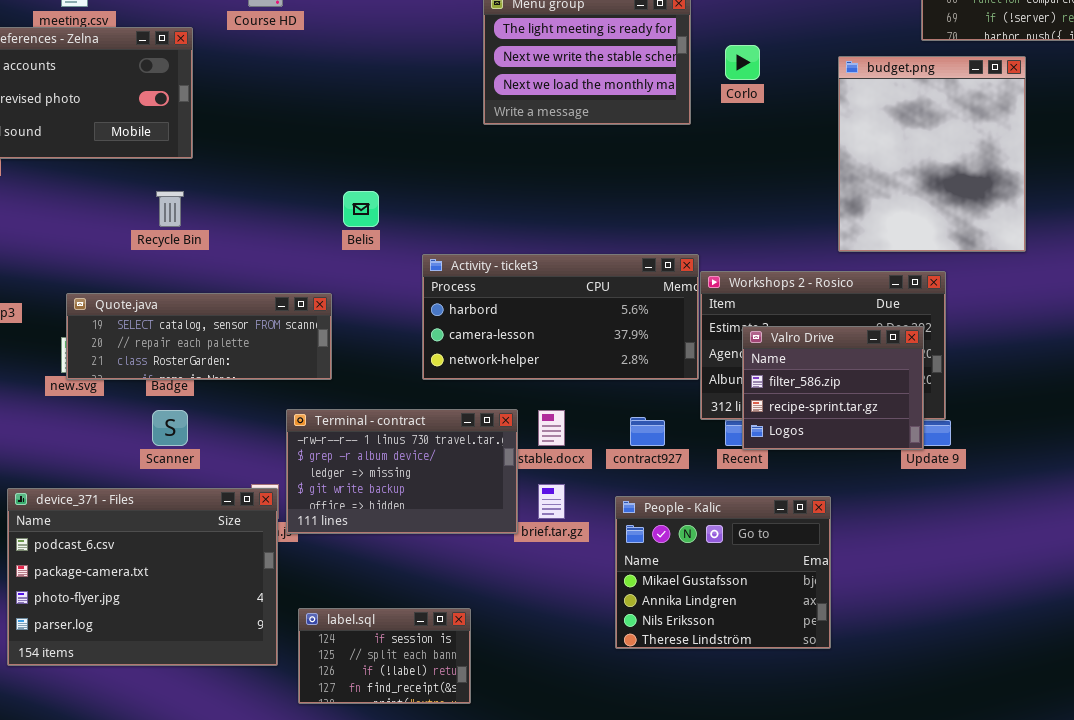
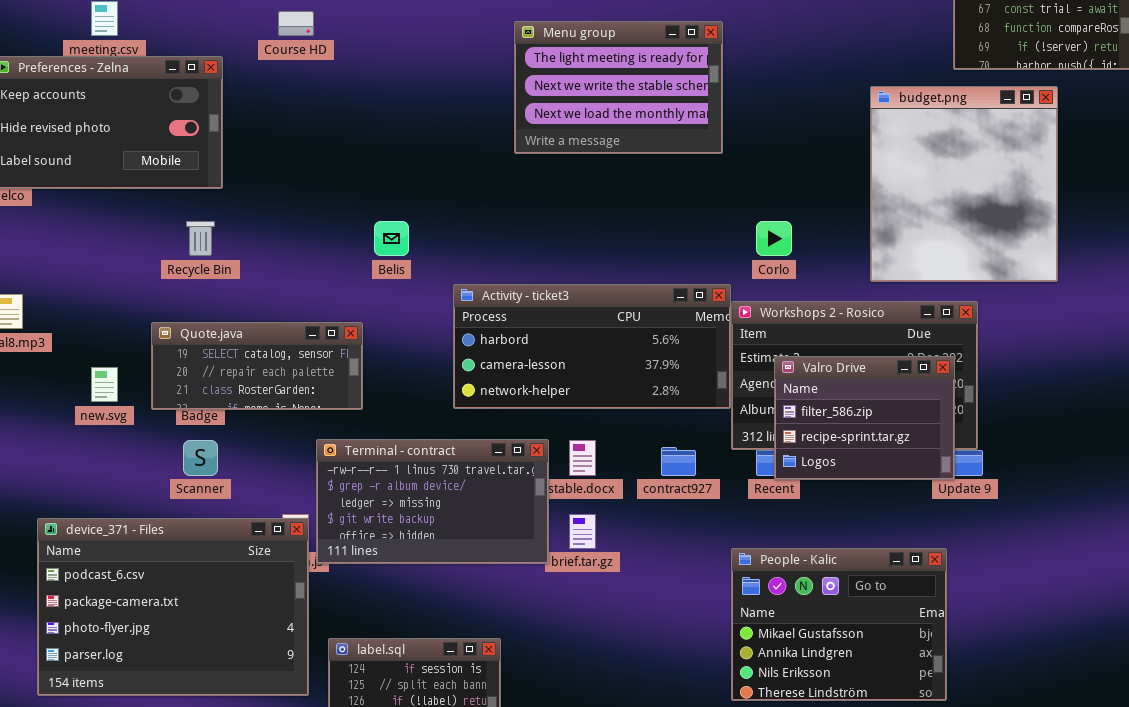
Corlo: [725,45,760,80] -> [756,221,792,256], moved
Quote.java: [66,293,332,380] -> [151,322,363,410], resized
People - Kalic: [615,496,831,649] -> [731,548,947,701], moved

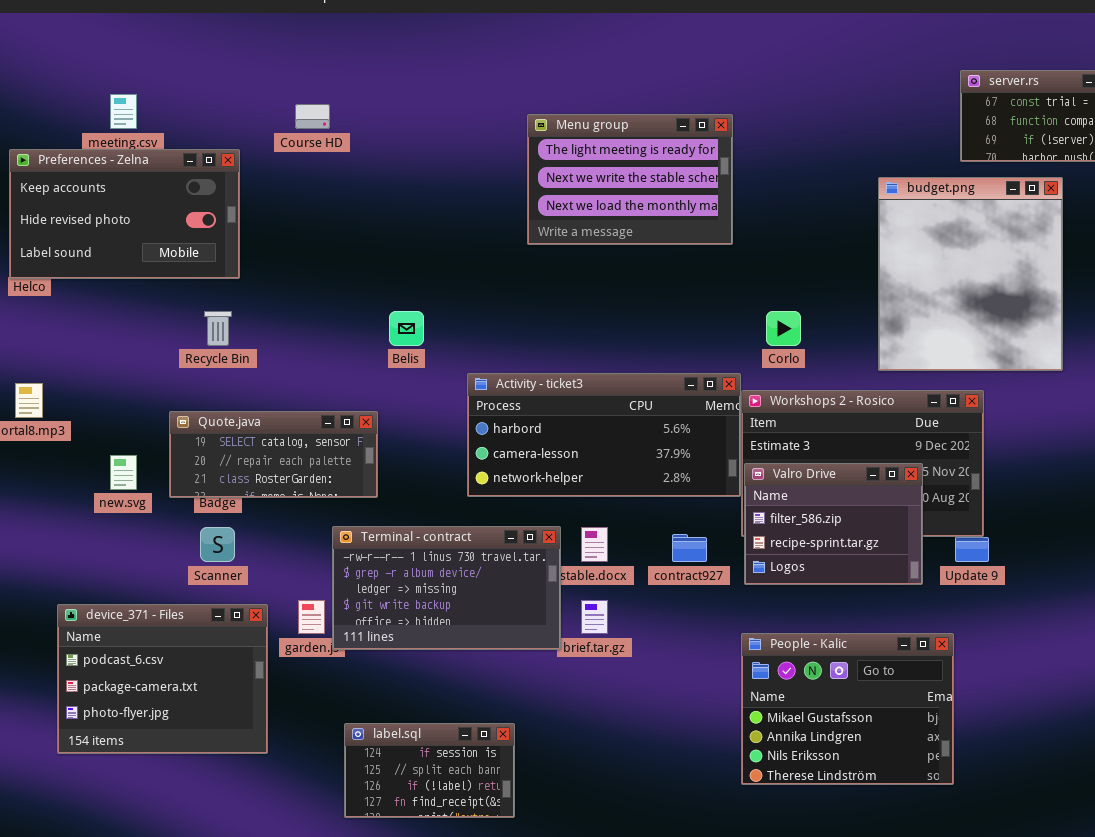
Valro Drive: [774,356,955,480] -> [744,463,923,585], moved
device_371 - Files: [37,518,309,696] -> [57,604,268,754], resized

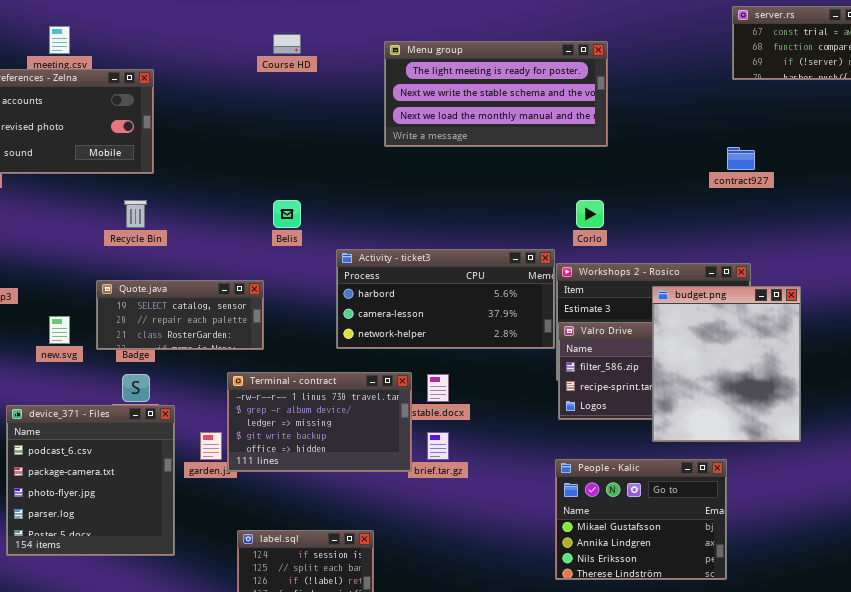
Course HD: [295,104,330,129] -> [273,34,301,54], moved
Menu group: [527,114,733,245] -> [384,41,608,147], resized
budget.png: [878,177,1063,371] -> [652,286,801,442], moved
contract927: [672,534,707,562] -> [727,147,755,170], moved
device_371 - Files: [57,604,268,754] -> [6,405,175,556], resized

